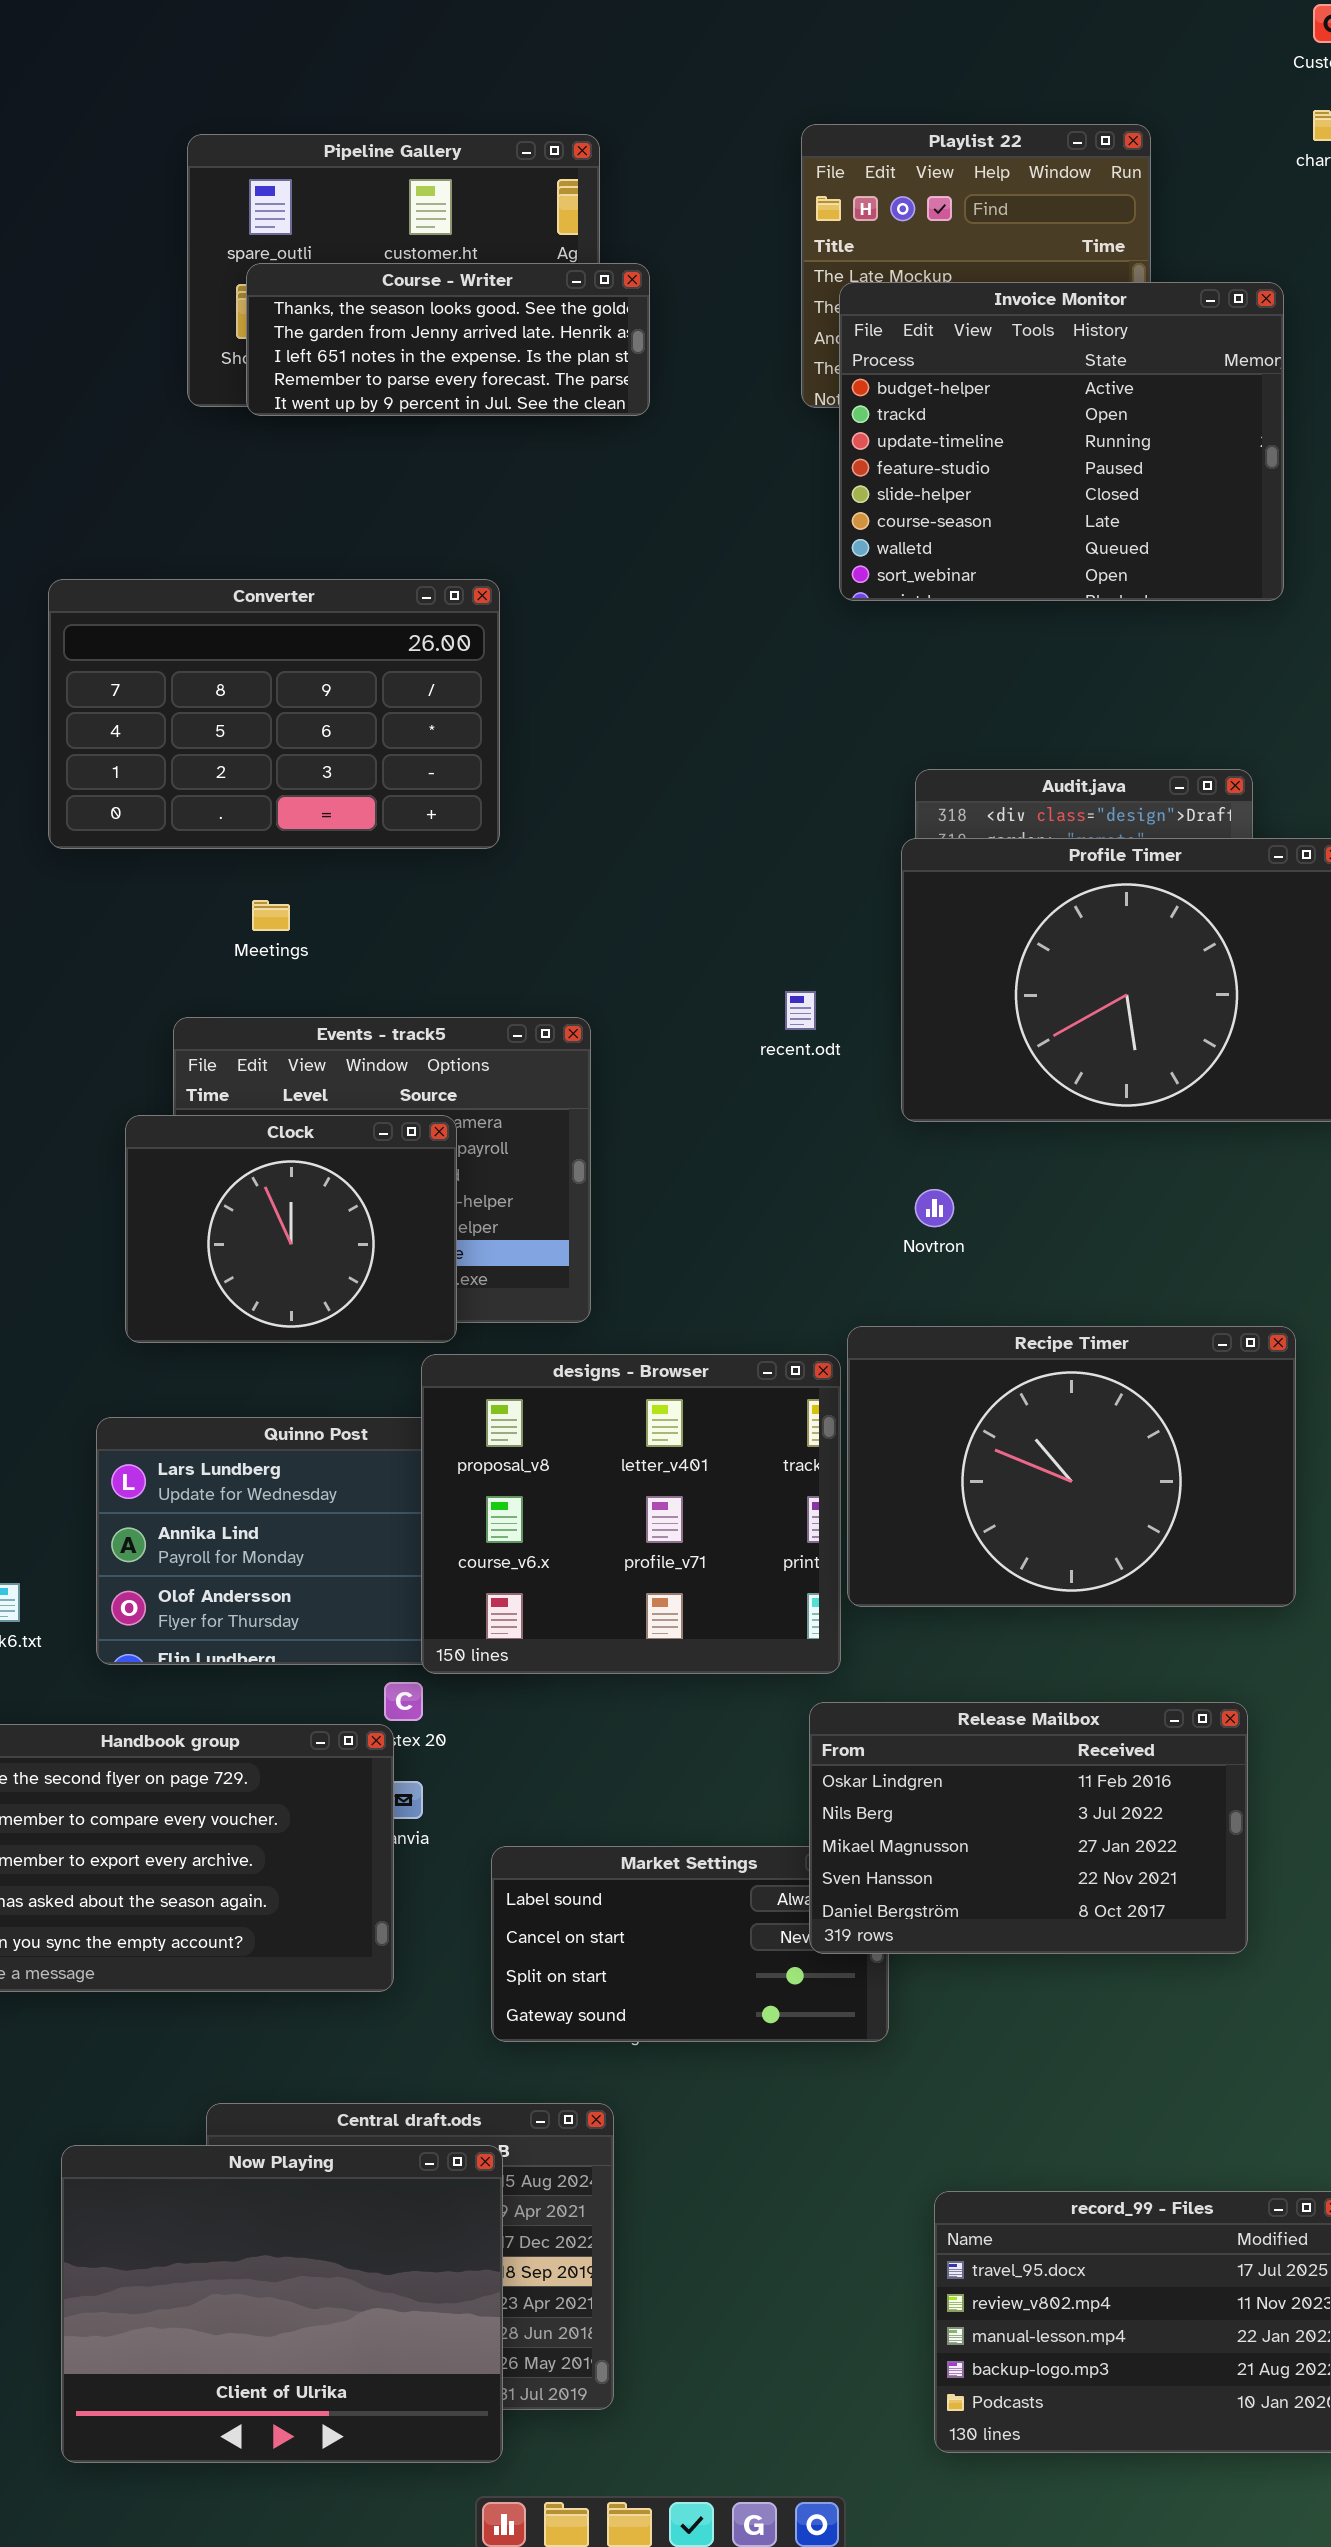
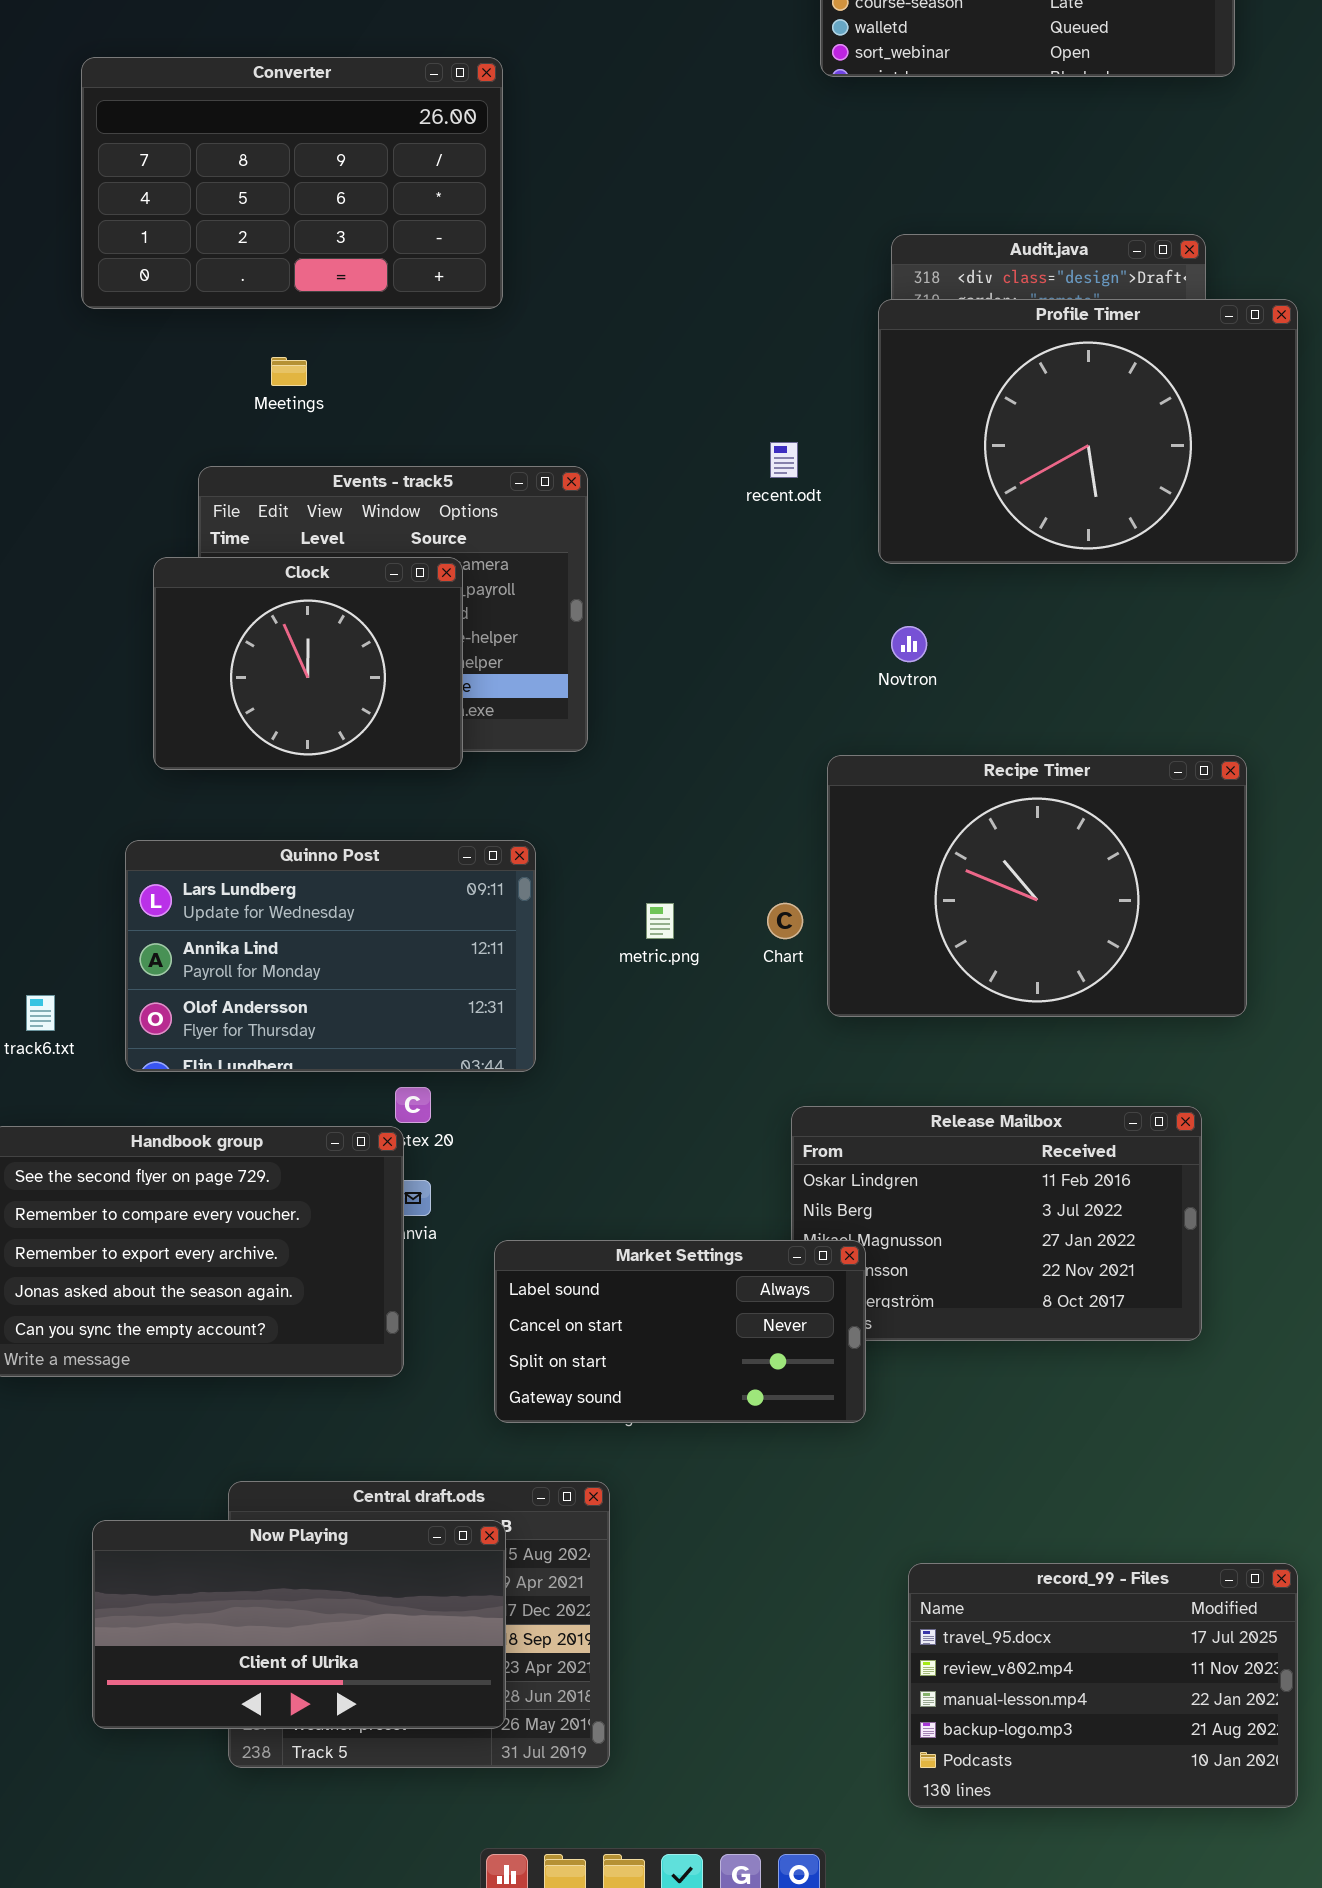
designs - Browser: [421,1354,841,1674] -> none, closed
Market Settings: [491,1846,889,2042] -> [494,1240,866,1423], raised
Now Playing: [61,2145,503,2463] -> [92,1520,506,1729], resized

